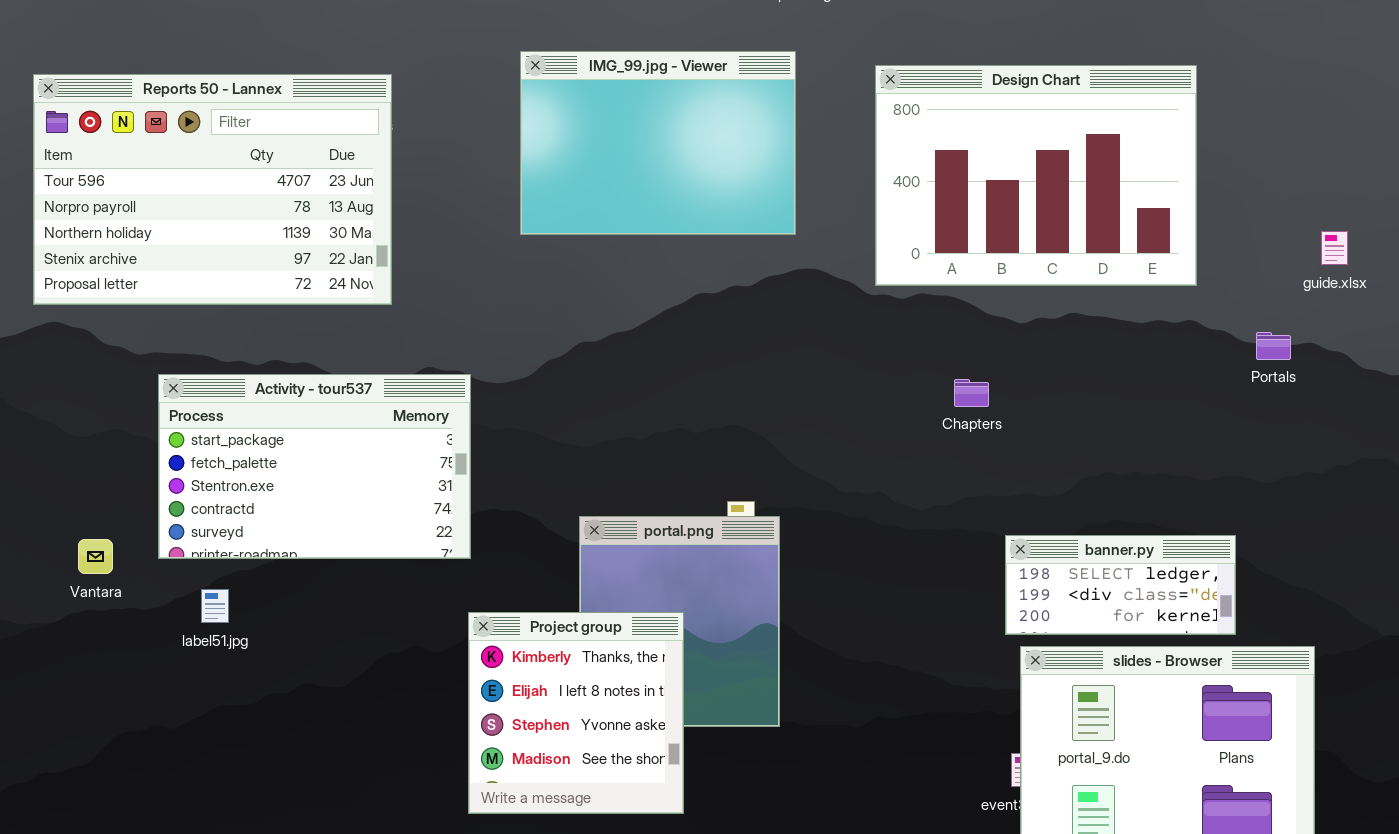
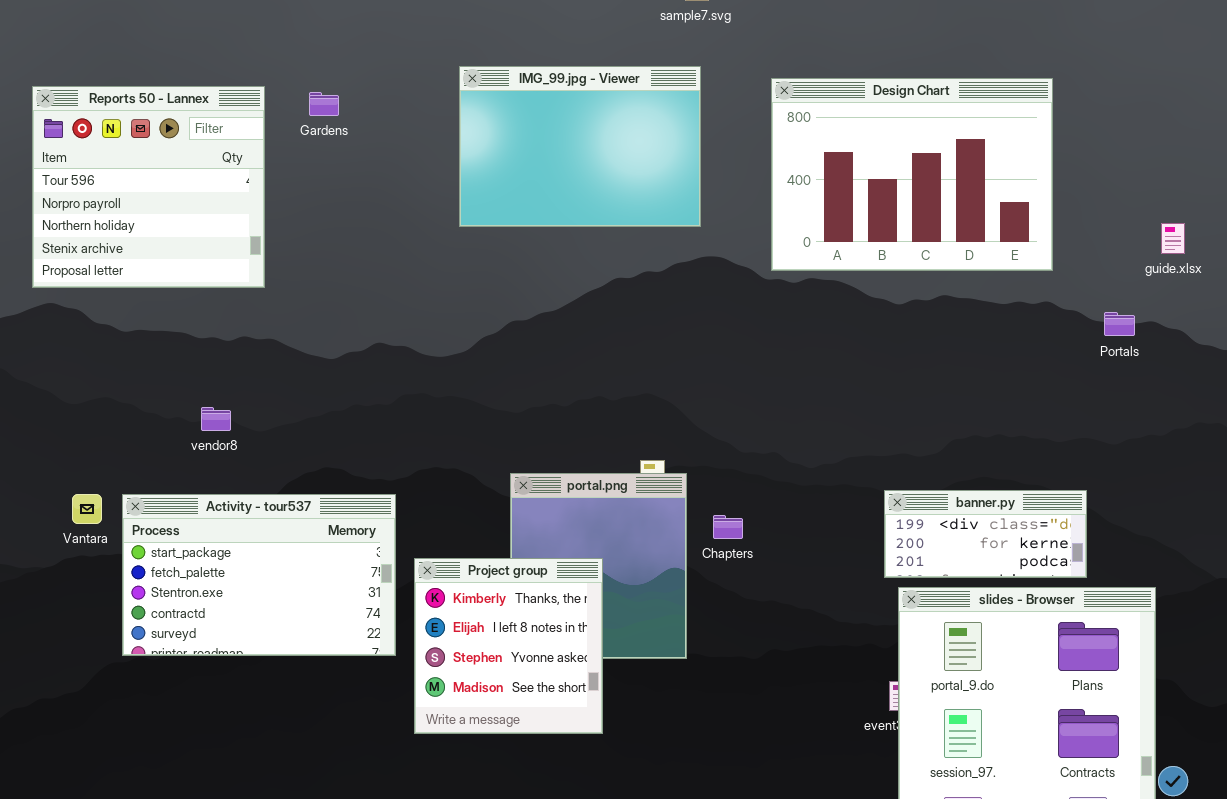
Reports 50 - Lannex: [33,74,392,305] -> [32,86,265,288], resized
Activity - tour537: [158,374,471,559] -> [122,494,396,656], moved
Chapters: [954,379,989,407] -> [713,515,743,539], moved
banner.py: [1005,535,1236,635] -> [884,490,1087,578], scrolled down 1 row

